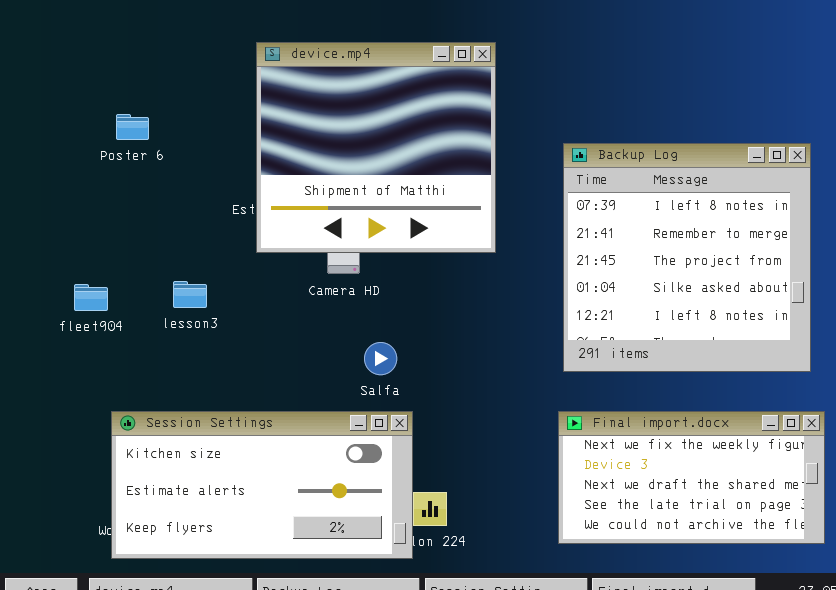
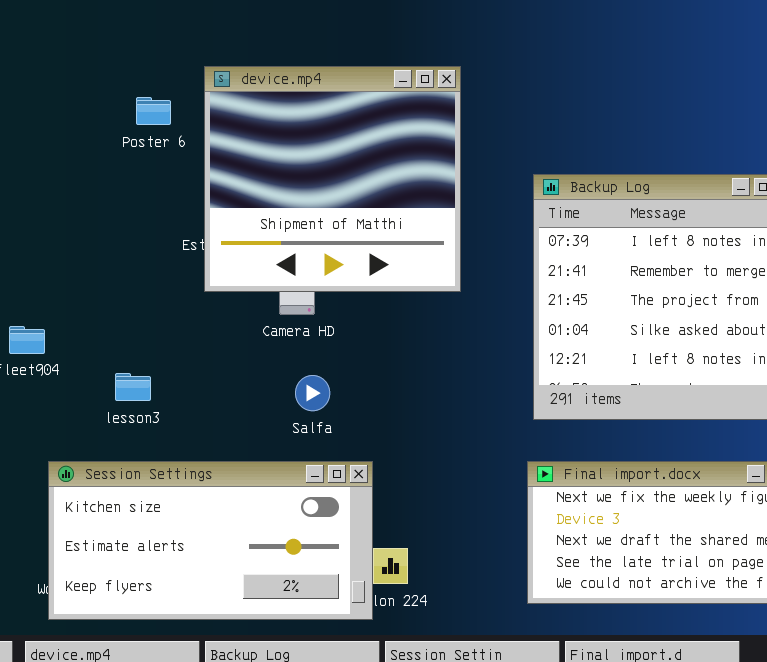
Poster 6: [116,114,149,140] -> [136,97,171,125], moved
lesson3: [173,281,207,308] -> [115,373,151,401], moved
Salfa: [364,342,397,375] -> [295,375,330,411], moved

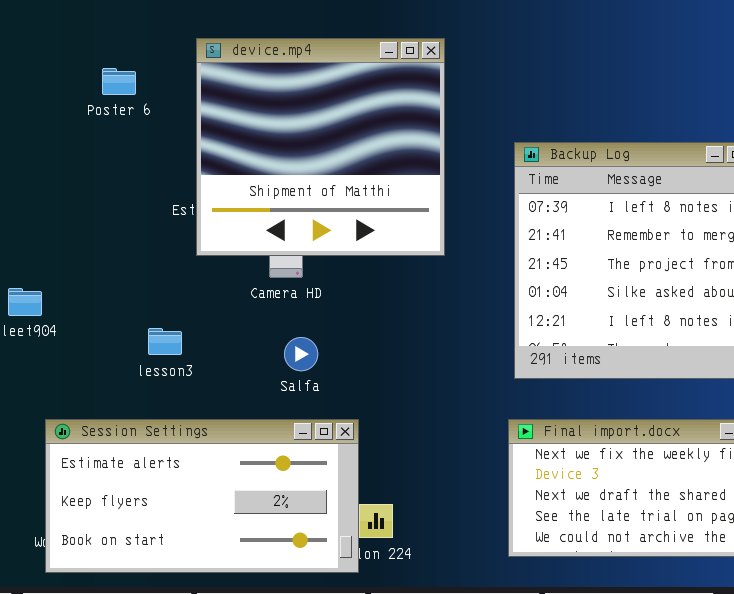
Poster 6: [136,97,171,125] -> [102,68,136,95], moved
lesson3: [115,373,151,401] -> [148,328,182,355], moved
Session Settings: [48,461,373,620] -> [45,419,359,573], scrolled down 1 row

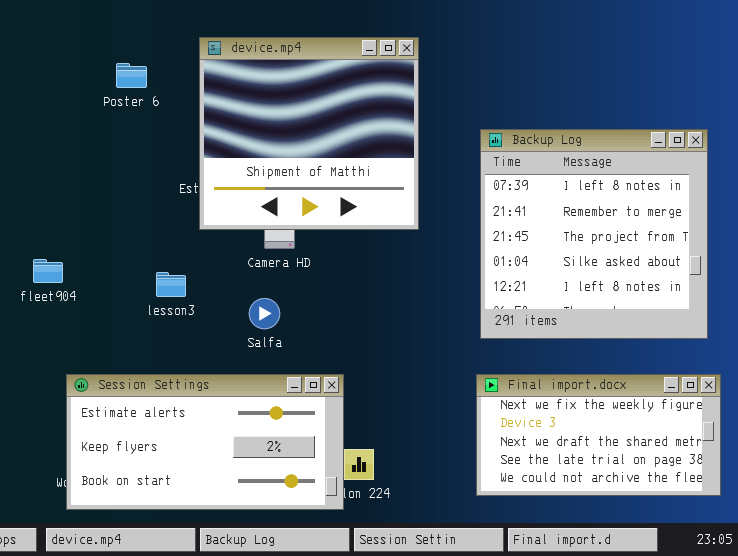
lesson3: [148,328,182,355] -> [156,272,186,297], moved
Salfa: [284,337,318,371] -> [249,298,280,329], moved

